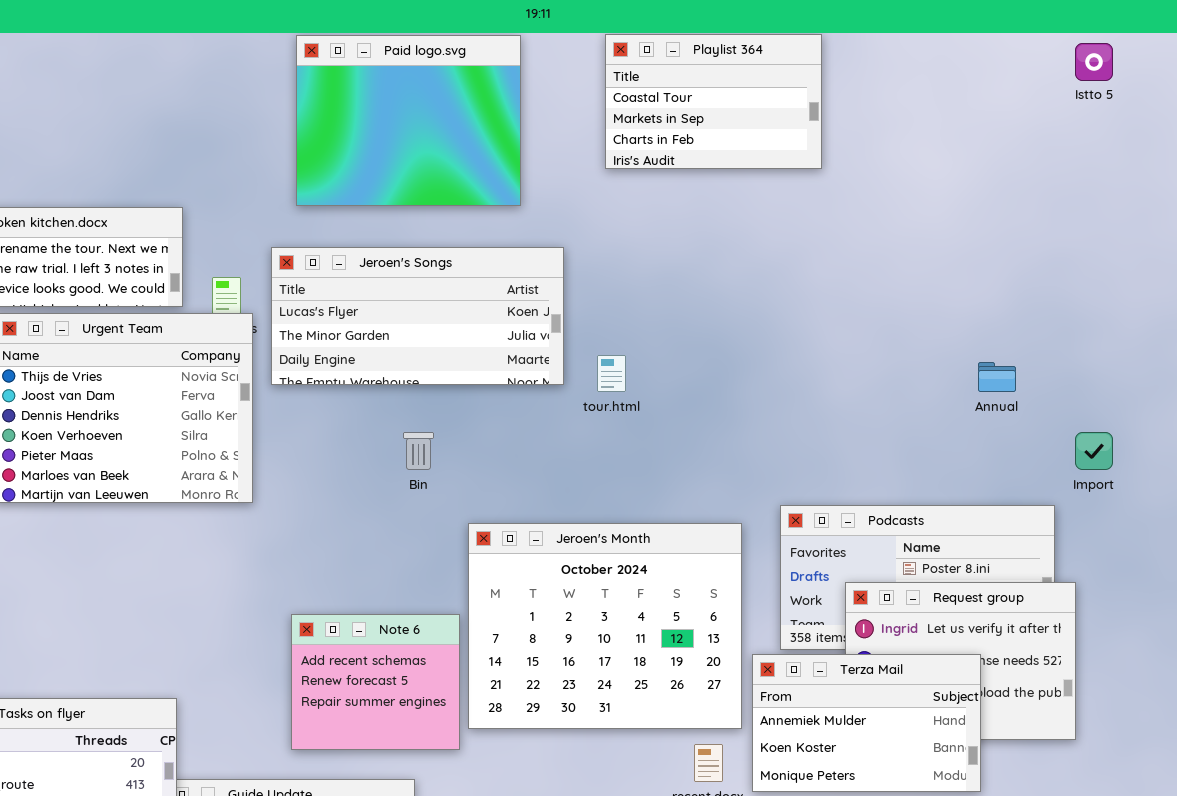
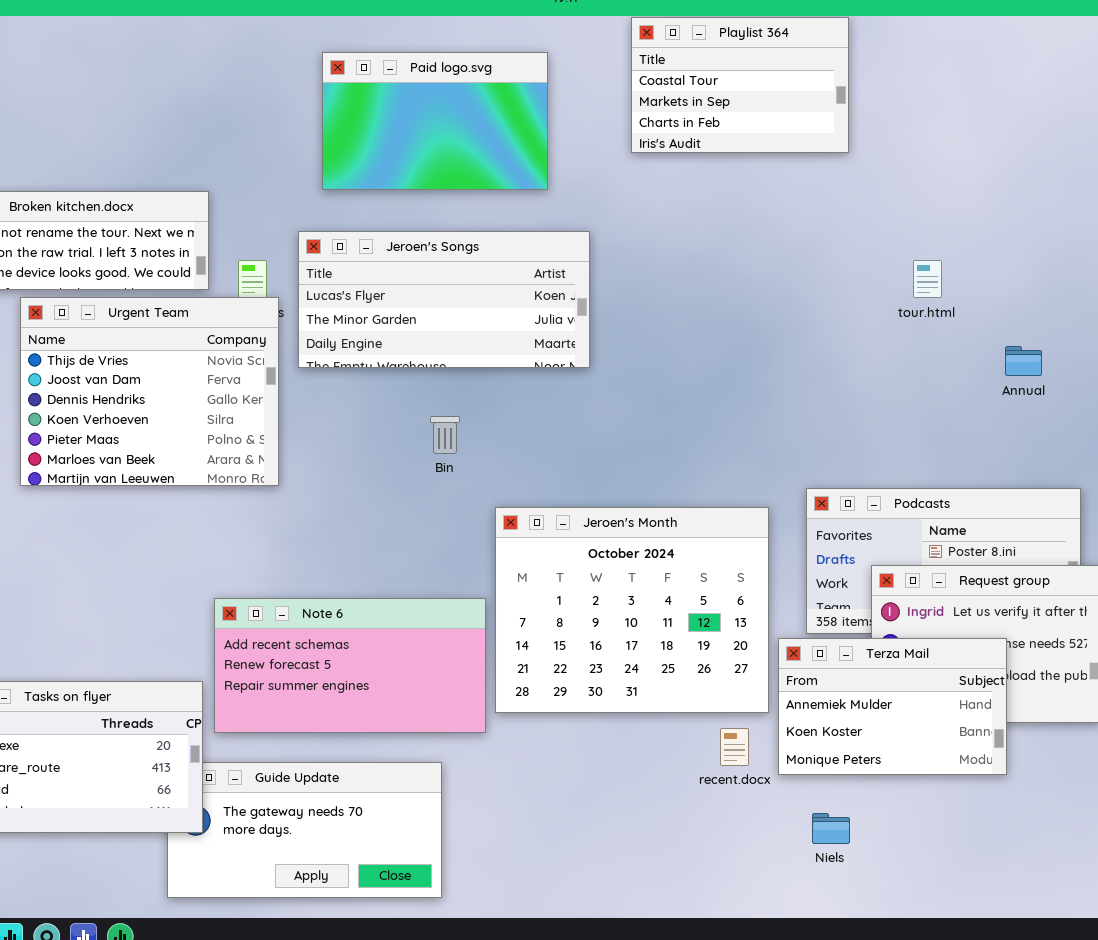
Paid logo.svg: [296,35,521,206] -> [322,52,548,190], resized
tour.html: [597,355,626,392] -> [913,260,942,298], moved
Note 6: [291,614,460,750] -> [214,598,486,733], resized

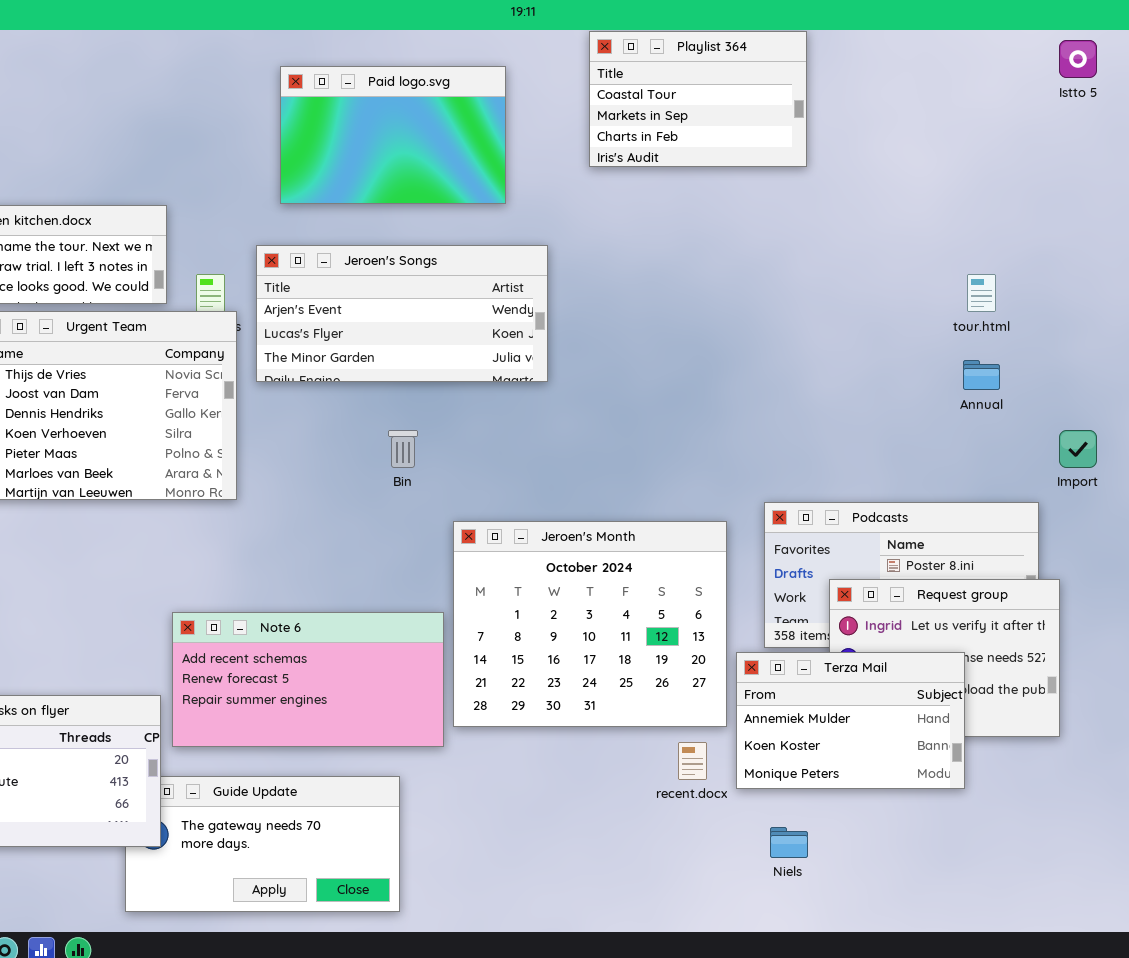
Jeroen's Songs: [298,231,590,368] -> [256,245,548,382], scrolled up 1 row
tour.html: [913,260,942,298] -> [967,274,996,312], moved

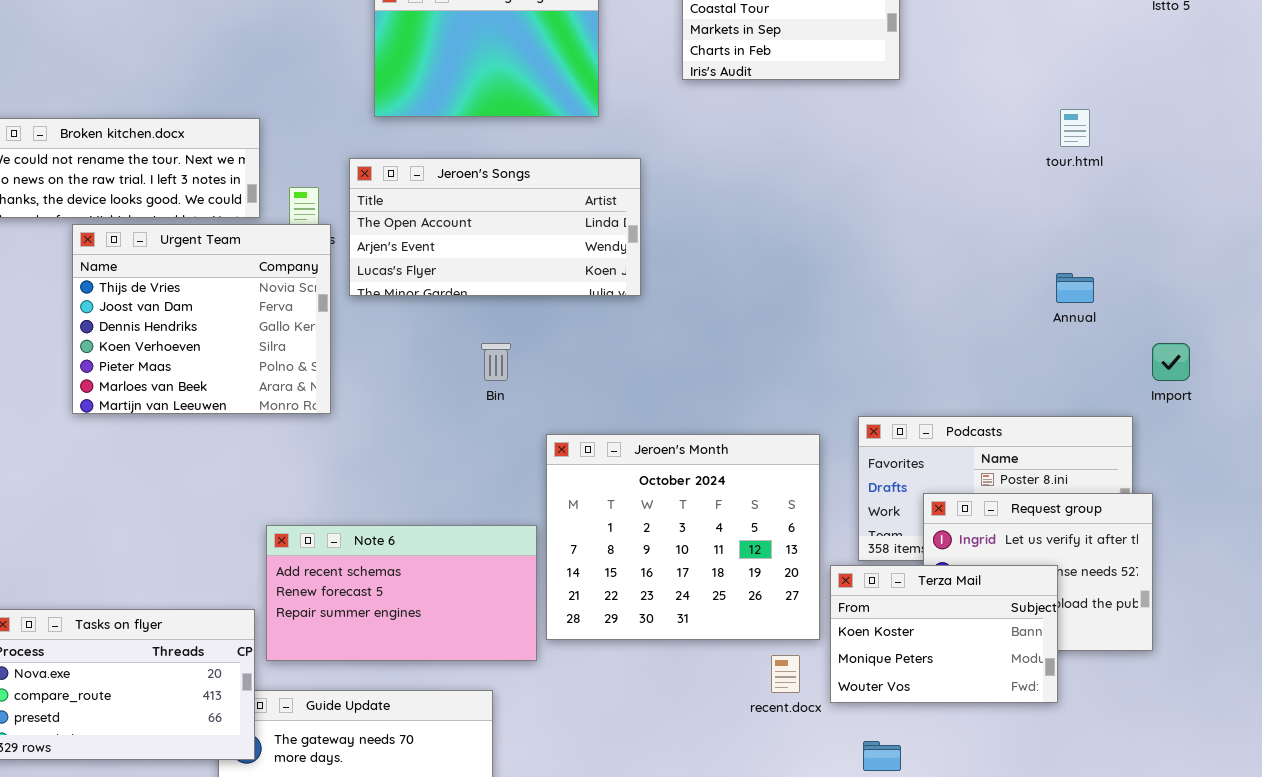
Jeroen's Songs: [256,245,548,382] -> [349,158,641,296], scrolled up 1 row
tour.html: [967,274,996,312] -> [1060,109,1090,147], moved
Terza Mail: [736,652,965,789] -> [830,565,1058,703], scrolled down 1 row

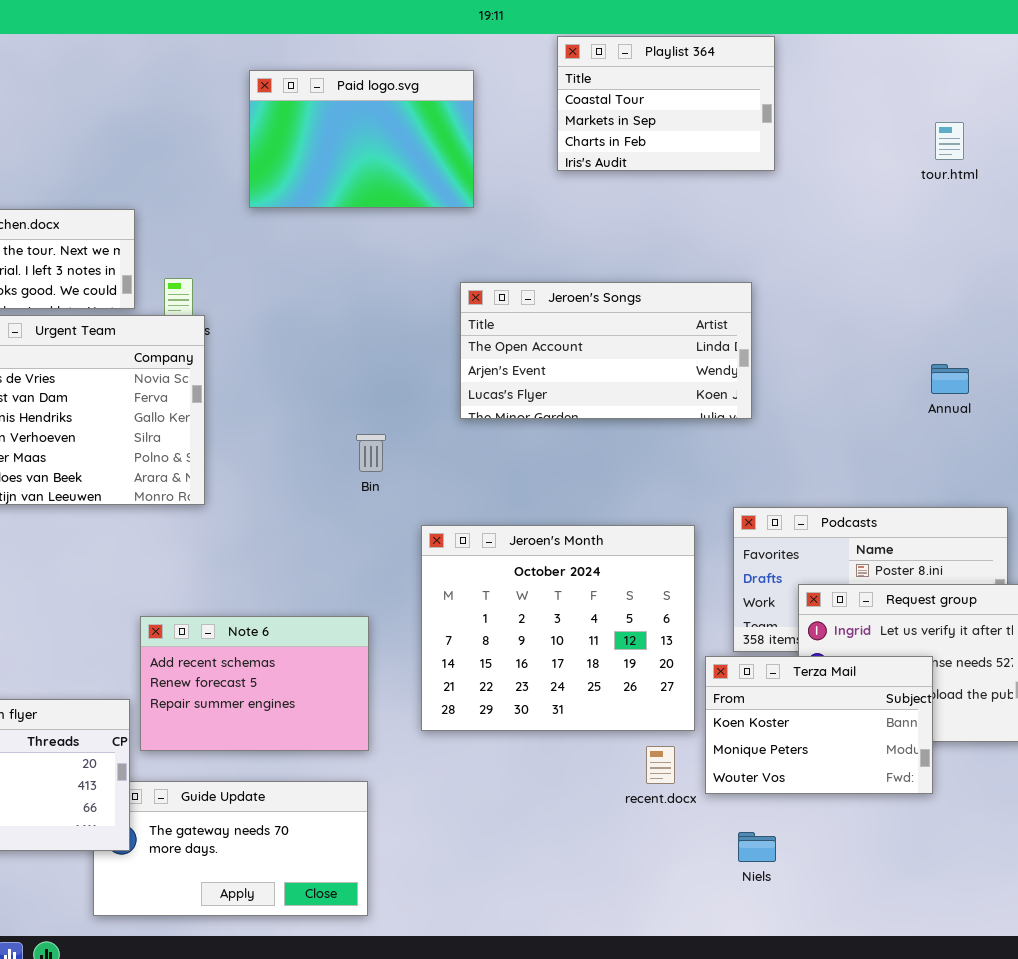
tour.html: [1060,109,1090,147] -> [935,122,964,160], moved
Jeroen's Songs: [349,158,641,296] -> [460,282,752,419], moved
Note 6: [266,525,537,661] -> [140,616,369,751], resized

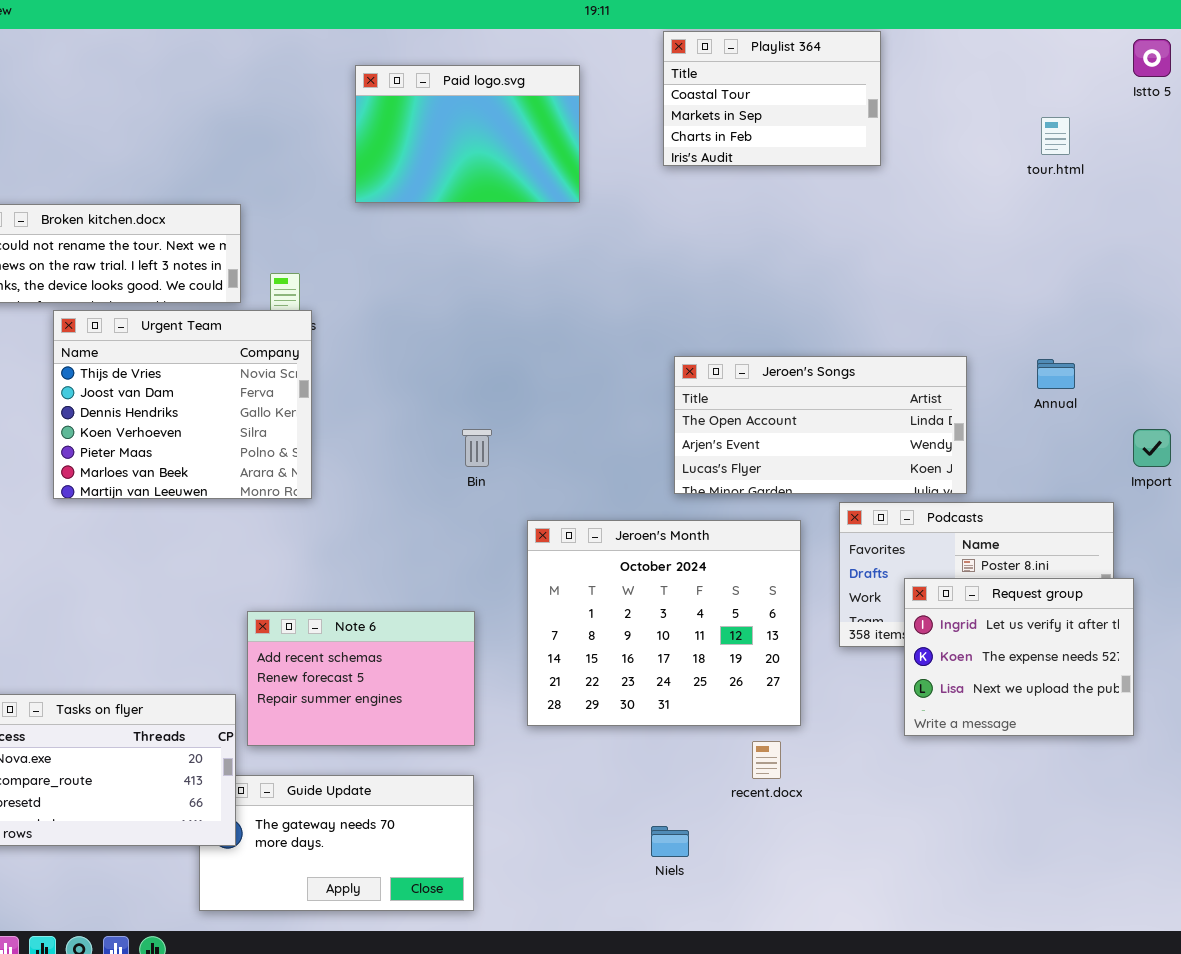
Jeroen's Songs: [460,282,752,419] -> [674,356,967,494], moved
Terza Mail: [705,656,933,794] -> none, closed
Niels: [738,832,776,862] -> [651,826,689,857], moved

